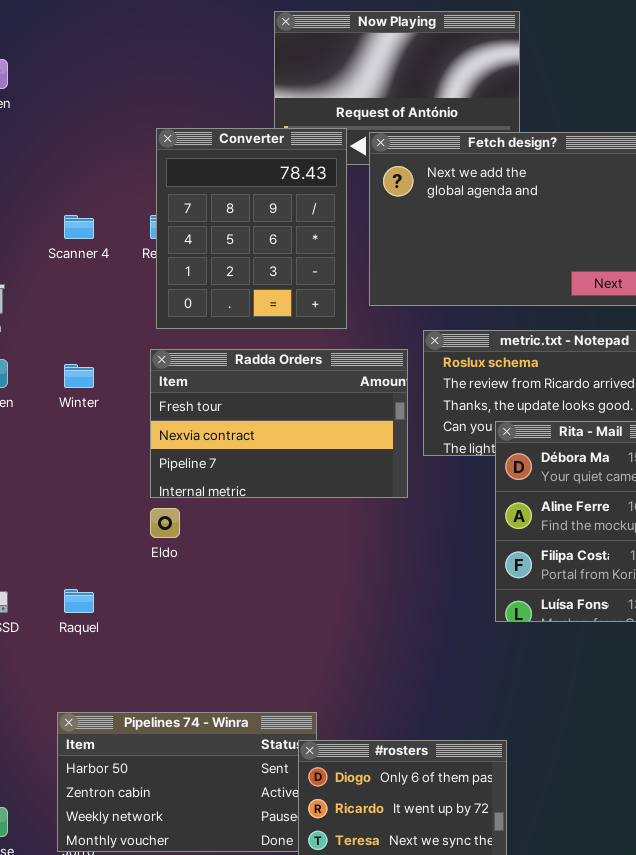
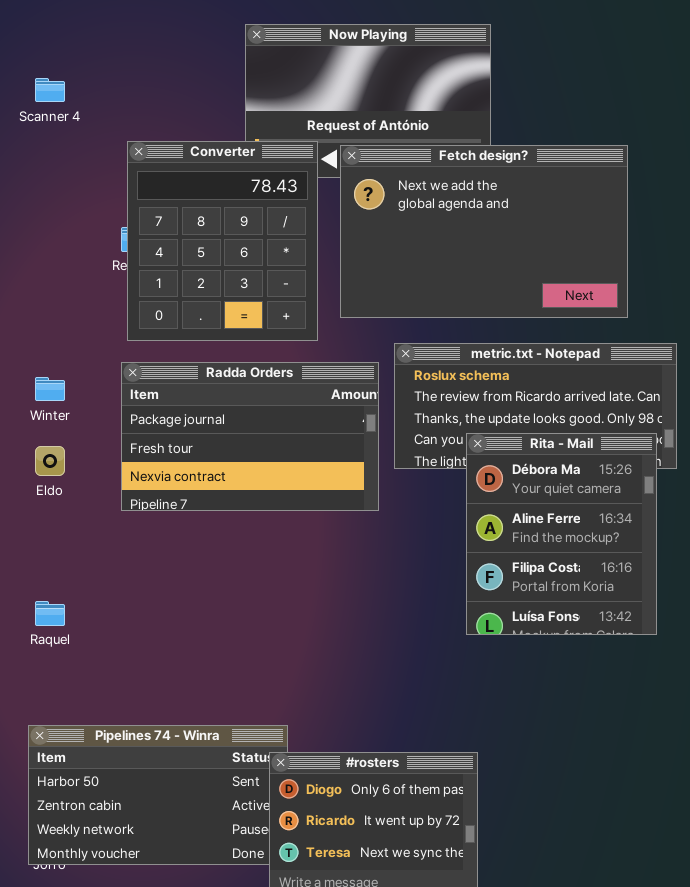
Scanner 4: [64,215,94,239] -> [35,78,65,102], moved
Radda Orders: [150,349,408,498] -> [121,362,379,511], scrolled up 1 row
Eldo: [150,508,180,538] -> [35,446,65,476], moved

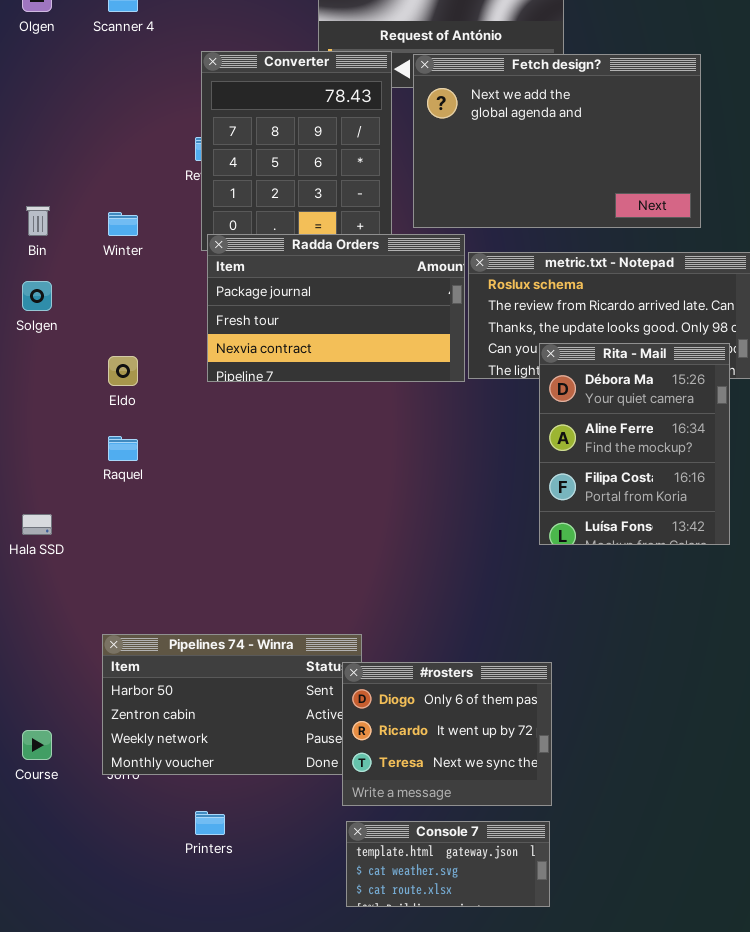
Radda Orders: [121,362,379,511] -> [207,234,465,382], moved
Winter: [35,377,65,401] -> [108,212,138,236], moved
Raquel: [35,601,65,626] -> [108,436,138,461], moved

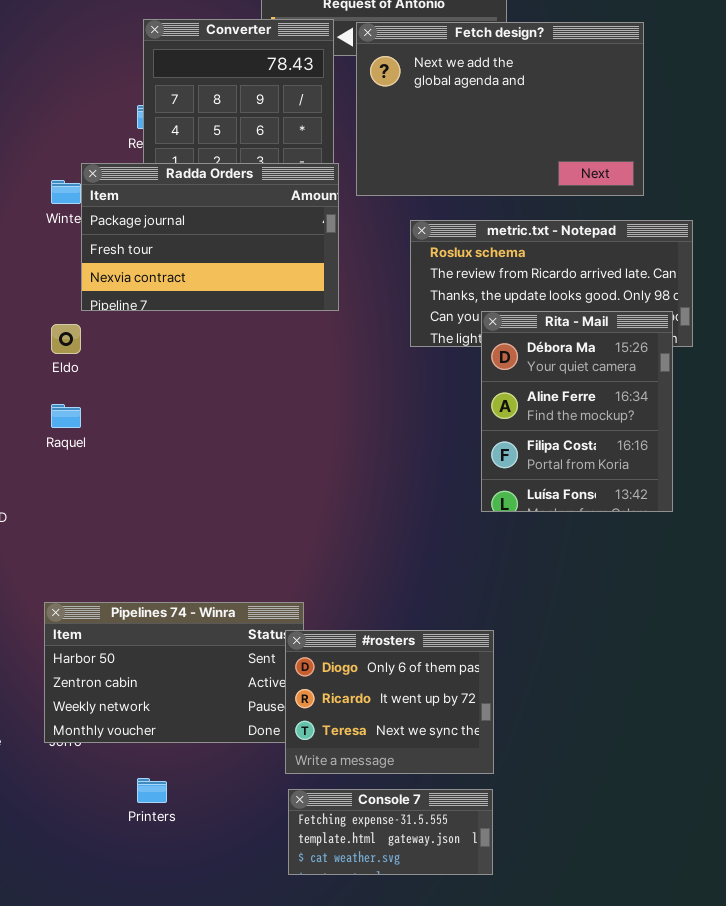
Radda Orders: [207,234,465,382] -> [81,163,339,311], moved
Console 7: [346,821,550,907] -> [288,789,493,875], scrolled up 1 row

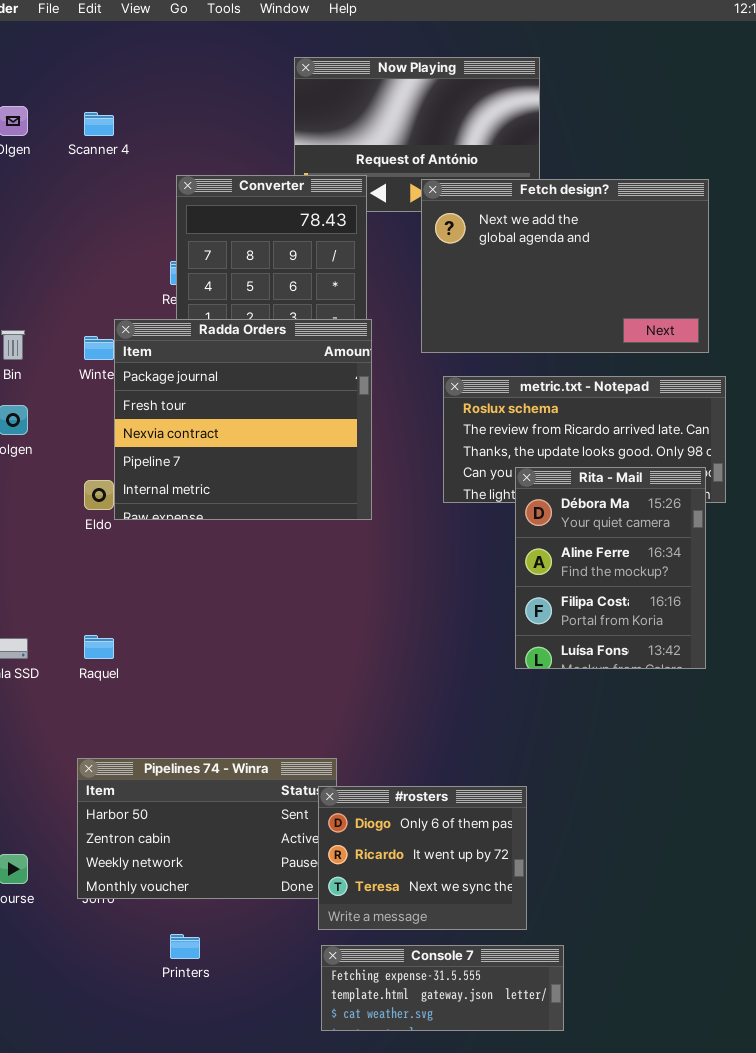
Fetch design?: [356,22,644,196] -> [421,179,709,353], moved
Radda Orders: [81,163,339,311] -> [114,319,372,520], resized
Raquel: [51,404,81,428] -> [84,635,114,659], moved
Console 7: [288,789,493,875] -> [321,945,564,1031], resized

